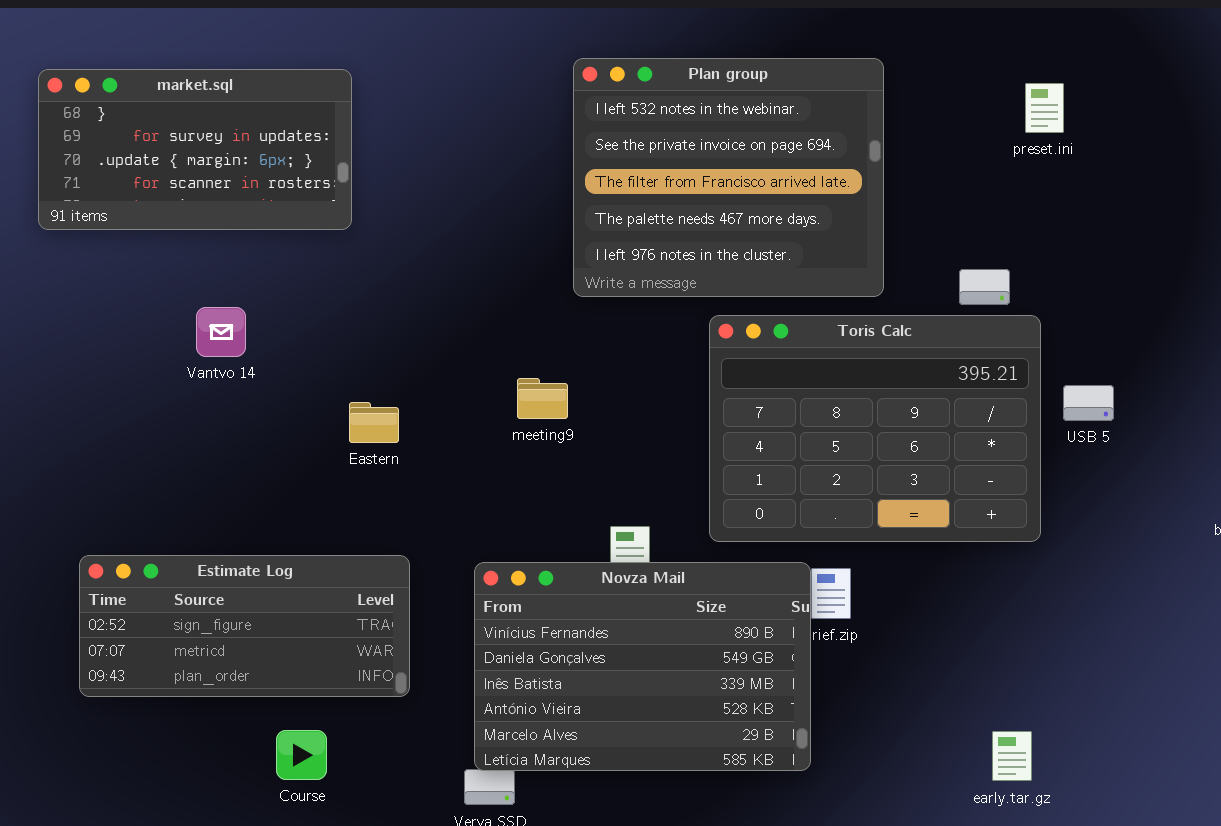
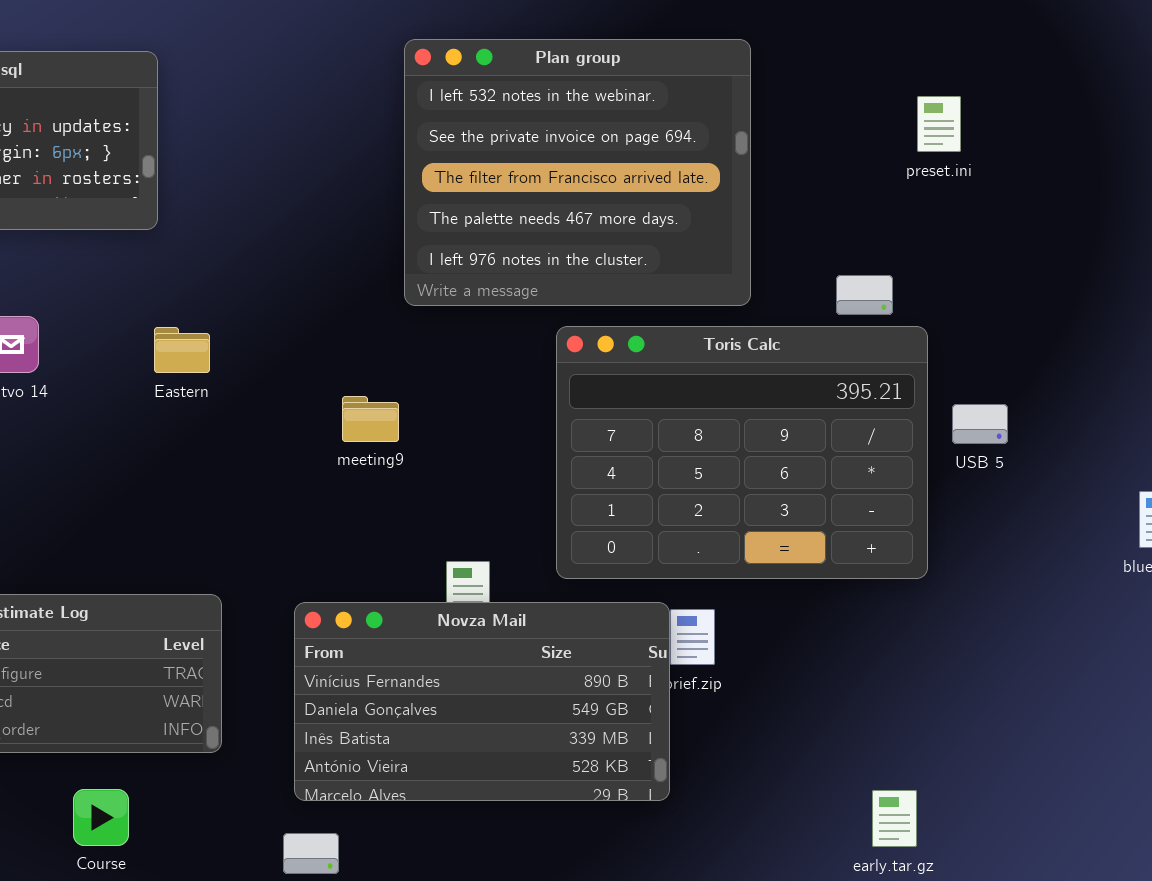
preset.ini: [1025,83,1064,133] -> [917,96,961,152], moved
Eastern: [349,402,399,443] -> [154,327,210,373], moved
Novza Mail: [474,562,811,771] -> [294,602,670,801], resized

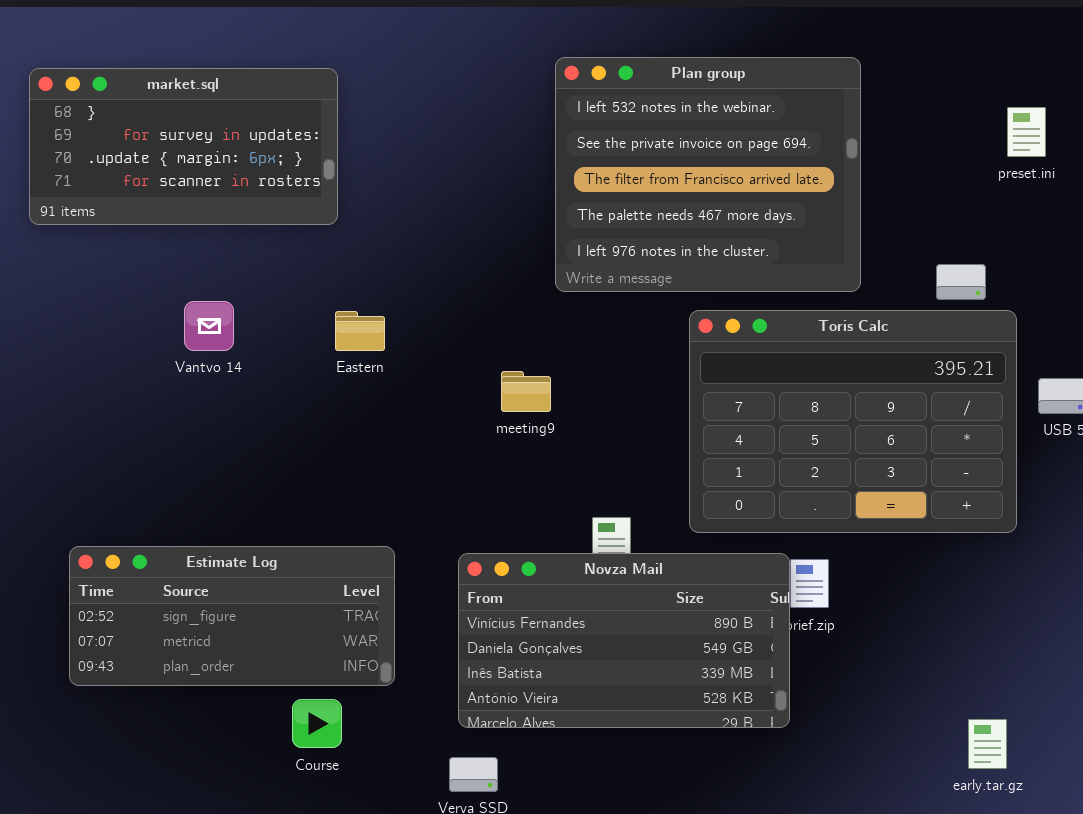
Course: [73,789,129,846] -> [292,699,342,748], moved

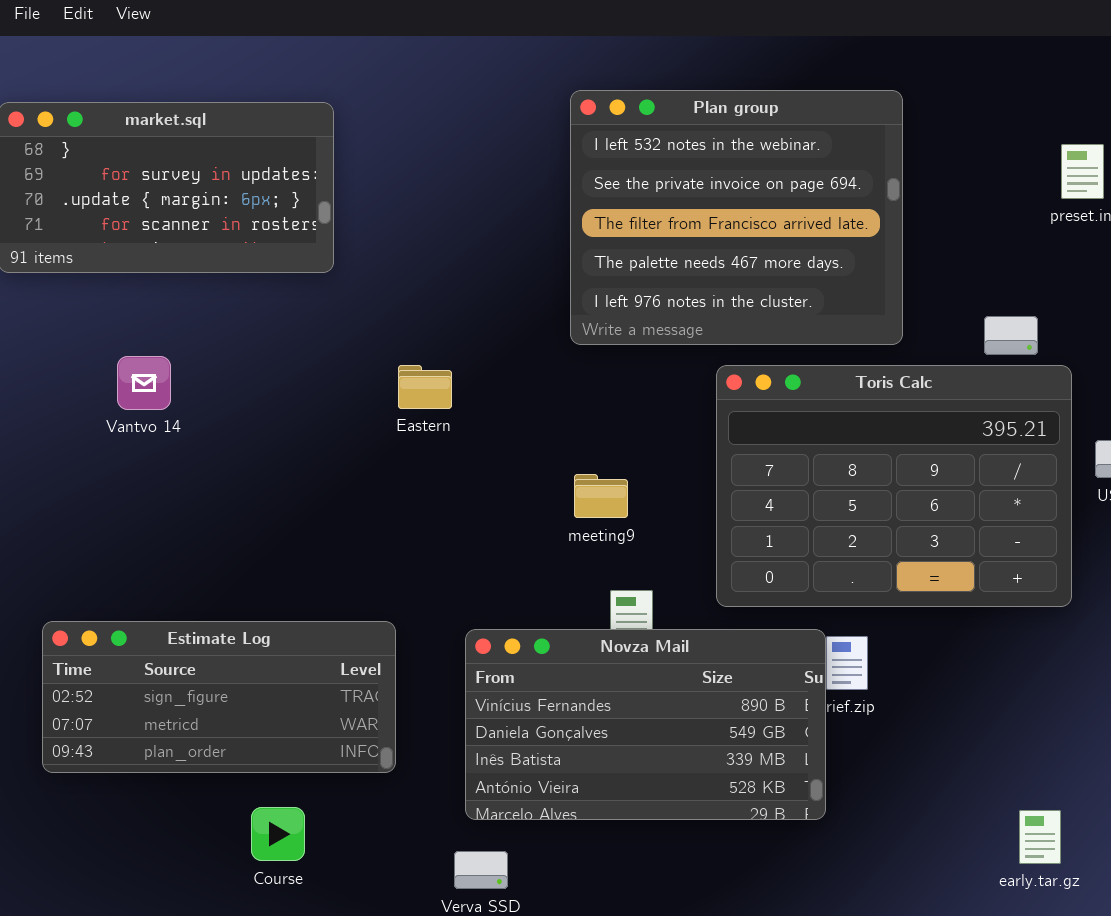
Vantvo 14: [184,301,234,351] -> [117,356,171,410], moved
Eastern: [335,311,385,351] -> [398,365,452,409], moved
meeting9: [501,371,551,412] -> [574,474,628,518], moved
Course: [292,699,342,748] -> [251,807,305,861], moved

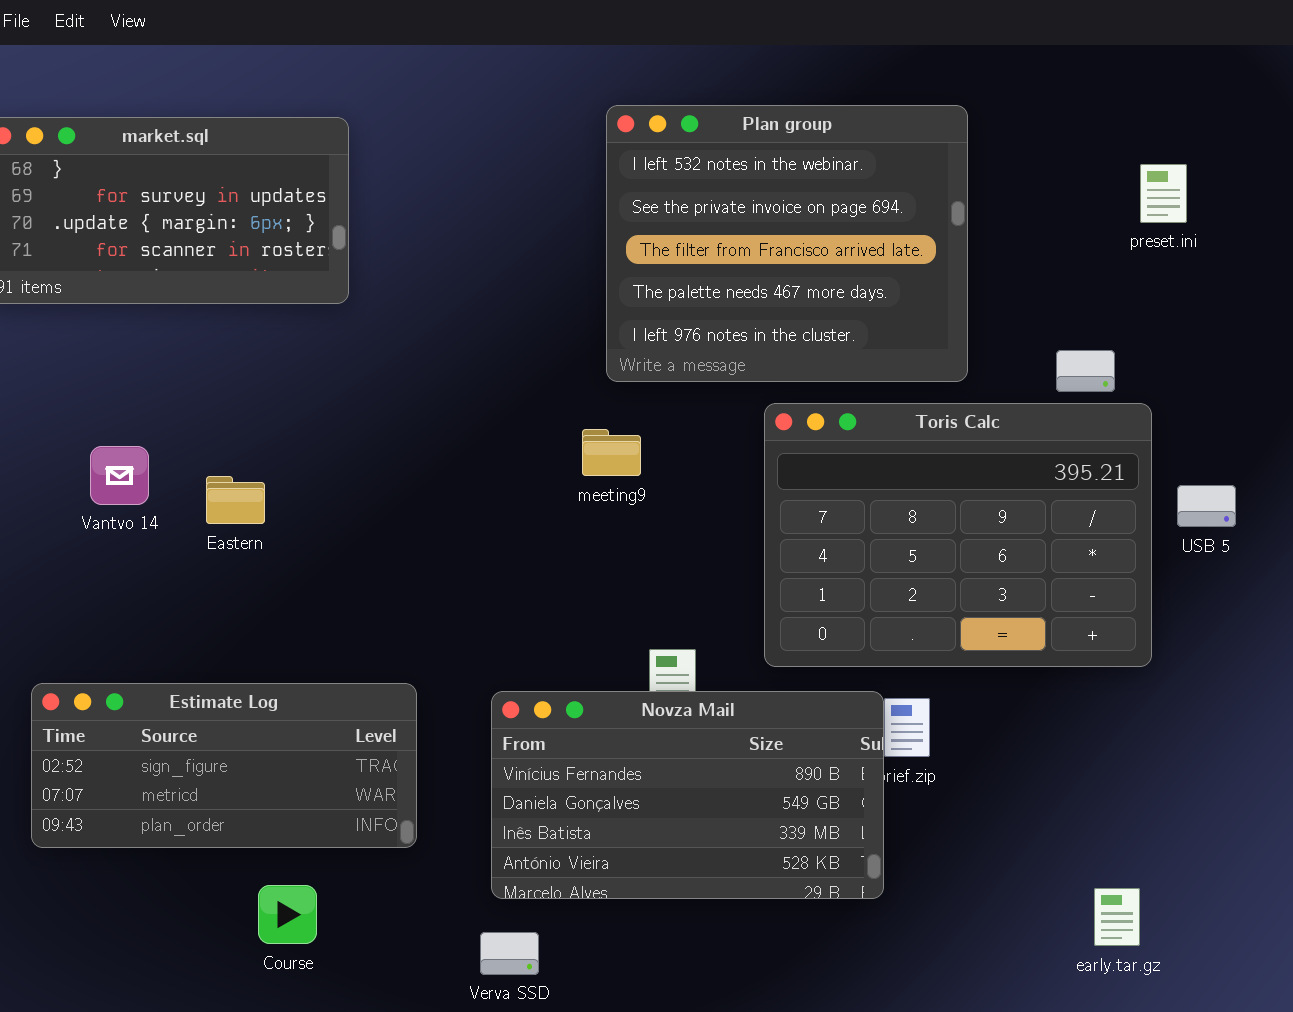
Vantvo 14: [117,356,171,410] -> [90,446,149,505], moved
Eastern: [398,365,452,409] -> [206,476,265,524], moved
meeting9: [574,474,628,518] -> [582,429,641,476], moved

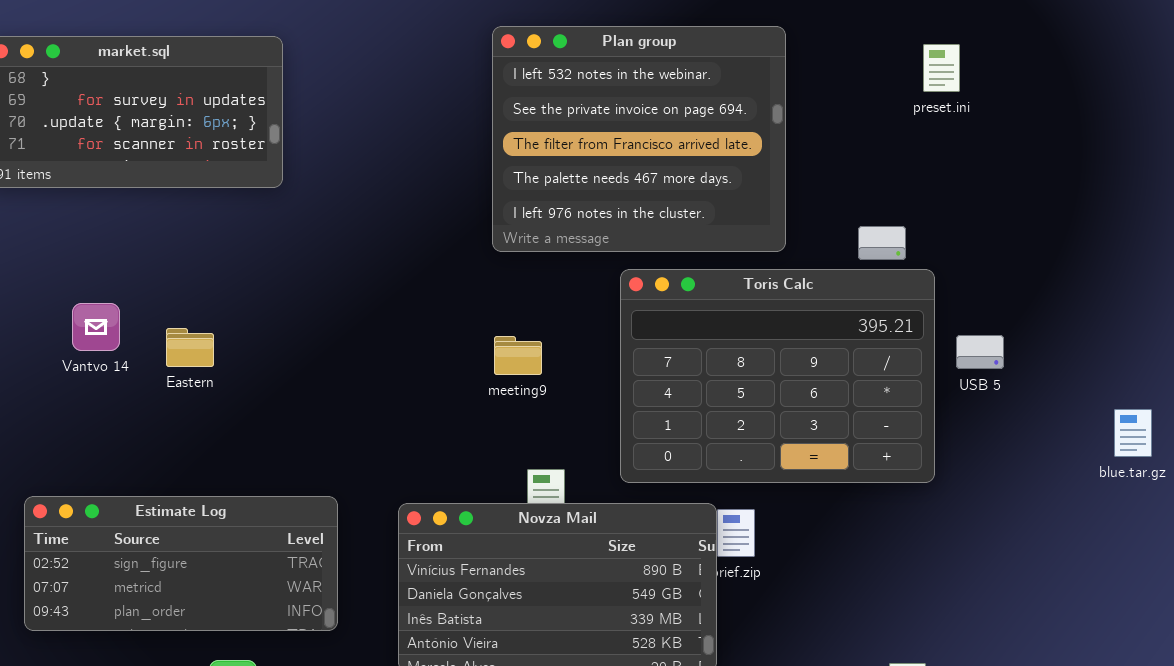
preset.ini: [1140,164,1187,223] -> [923,44,960,92], moved
meeting9: [582,429,641,476] -> [494,336,542,375], moved

